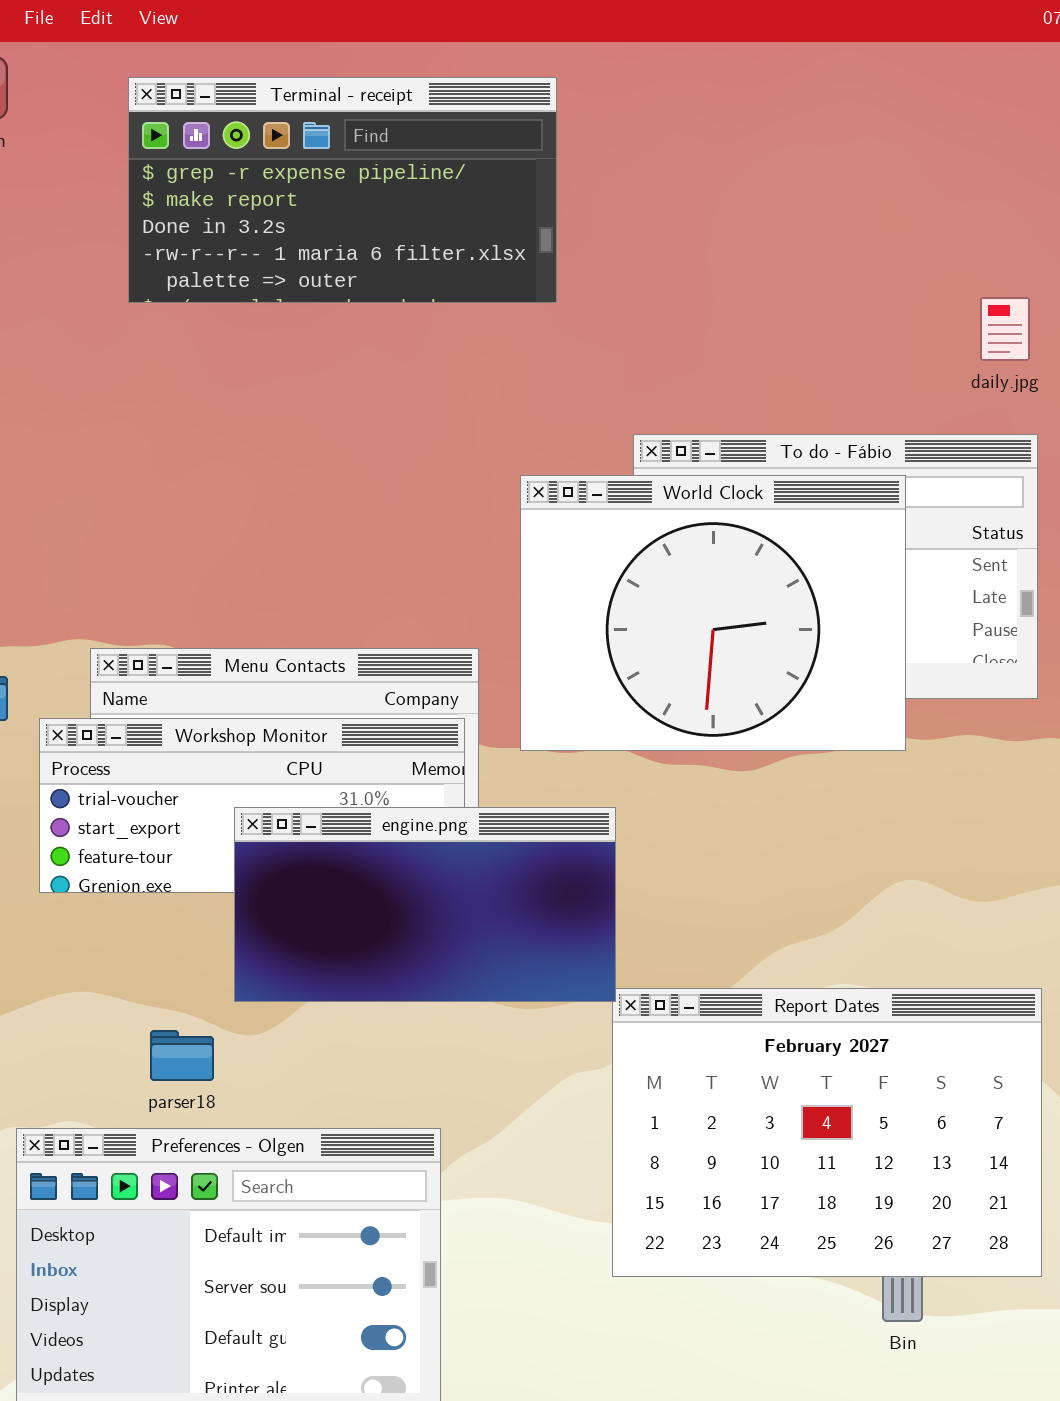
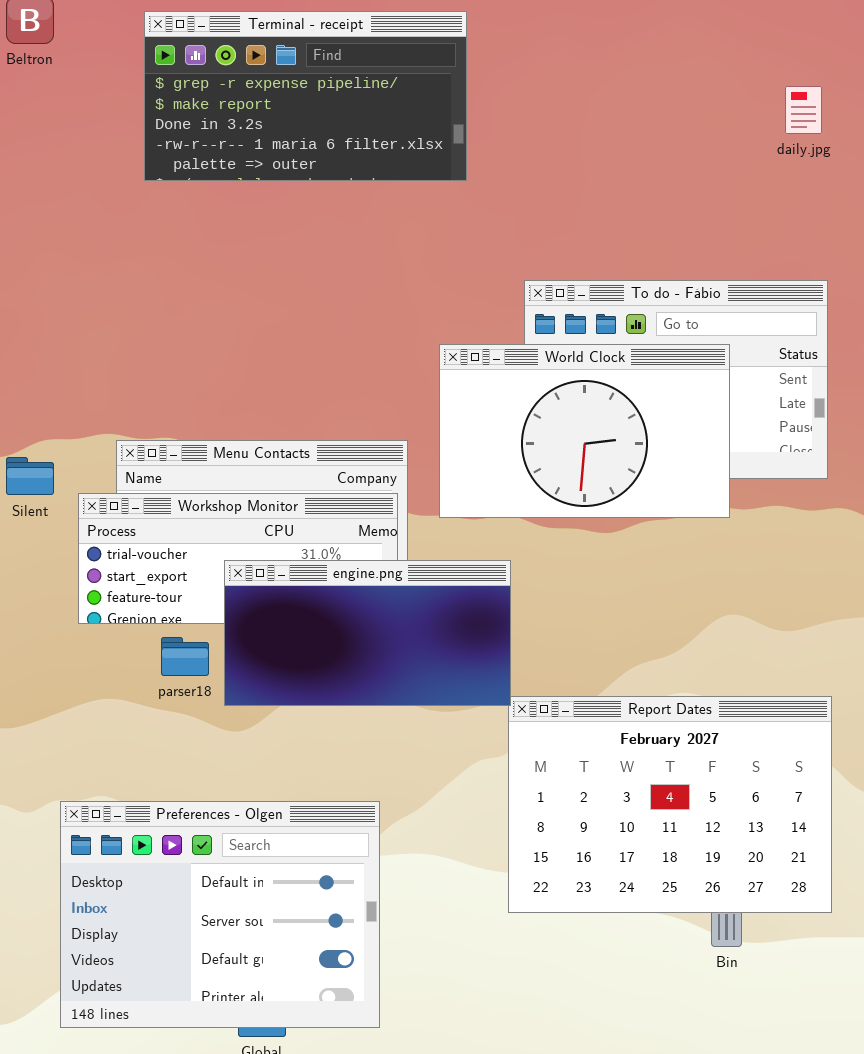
daily.jpg: [980,297,1030,361] -> [785,86,822,134], moved
World Clock: [520,475,906,751] -> [439,344,730,518], resized
parser18: [150,1030,214,1081] -> [161,637,209,676], moved

